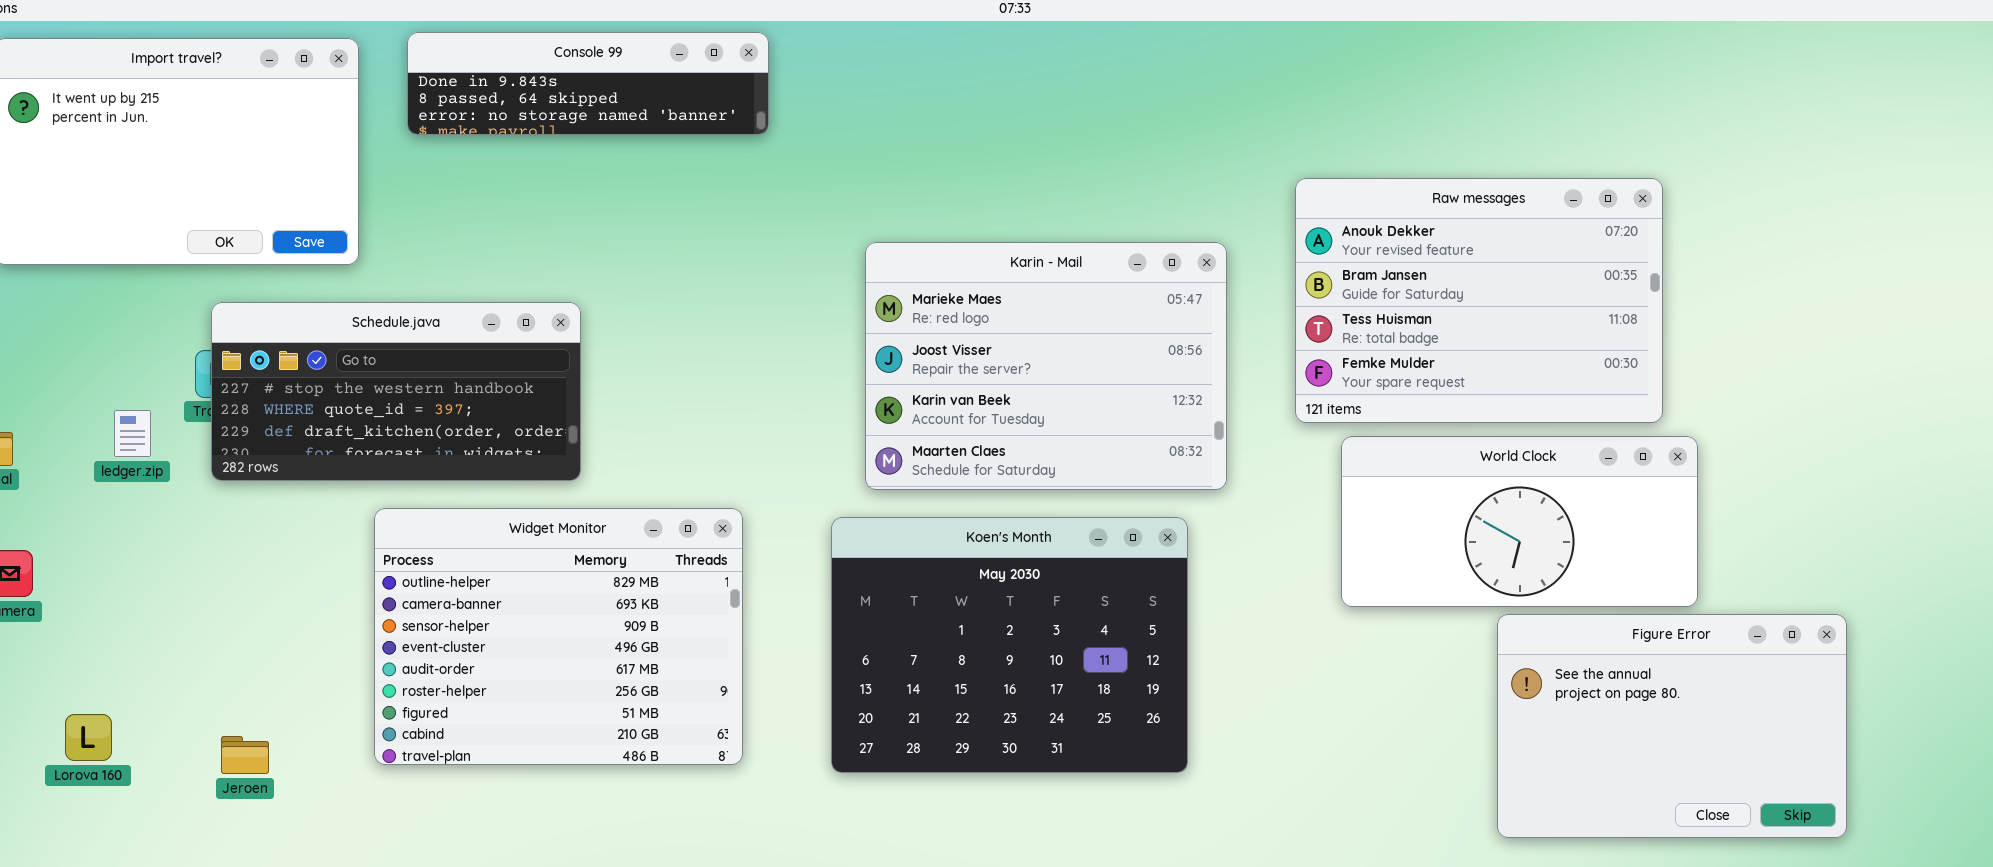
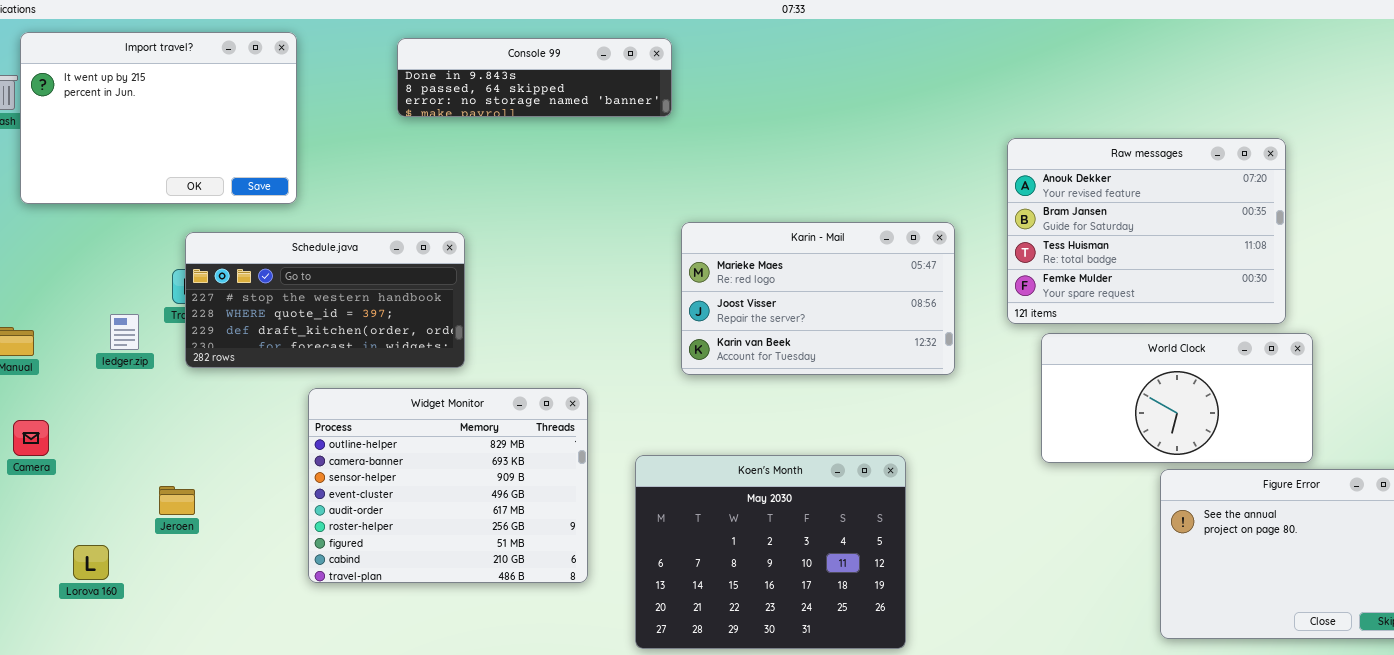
Console 99: [407,32,769,135] -> [397,38,672,117], moved
Karin - Mail: [865,242,1227,490] -> [681,222,955,375], resized
Koen's Month: [831,517,1188,773] -> [635,455,906,649], moved
Jeroen: [221,736,269,774] -> [159,486,195,515], moved

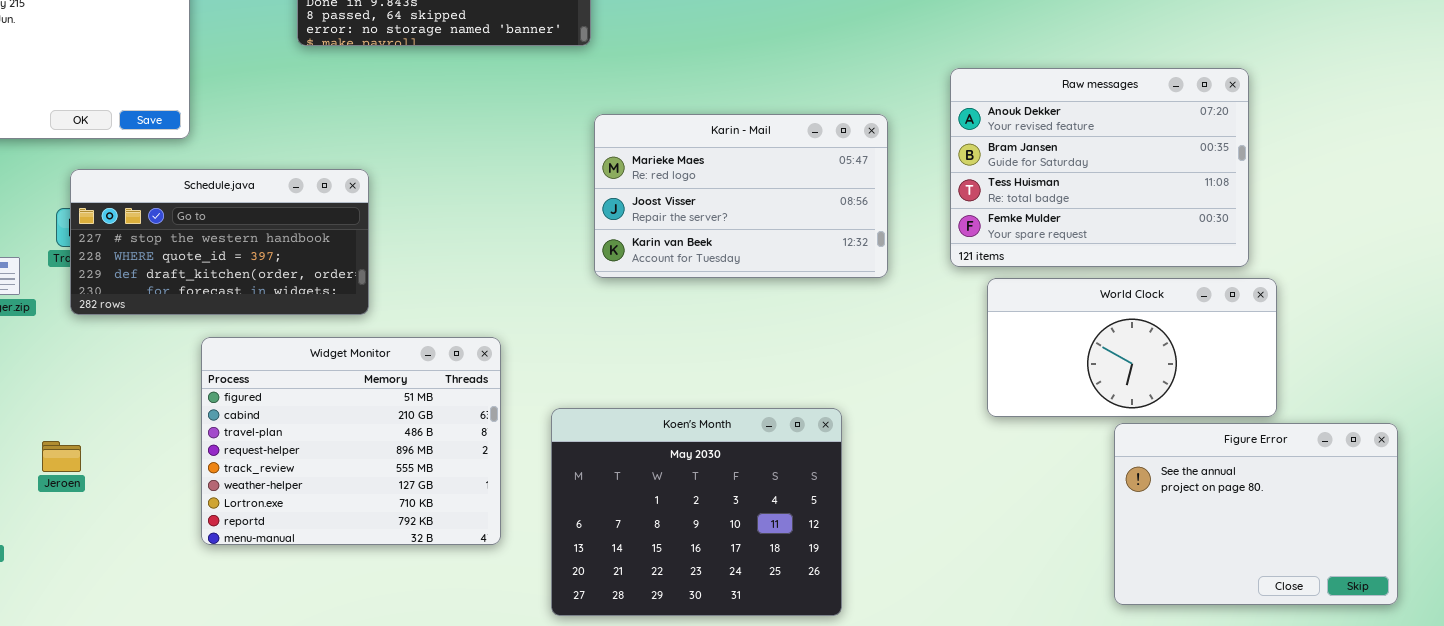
Karin - Mail: [681,222,955,375] -> [594,114,888,278], moved
Widget Monitor: [308,388,588,583] -> [201,337,501,545], scrolled down 6 rows

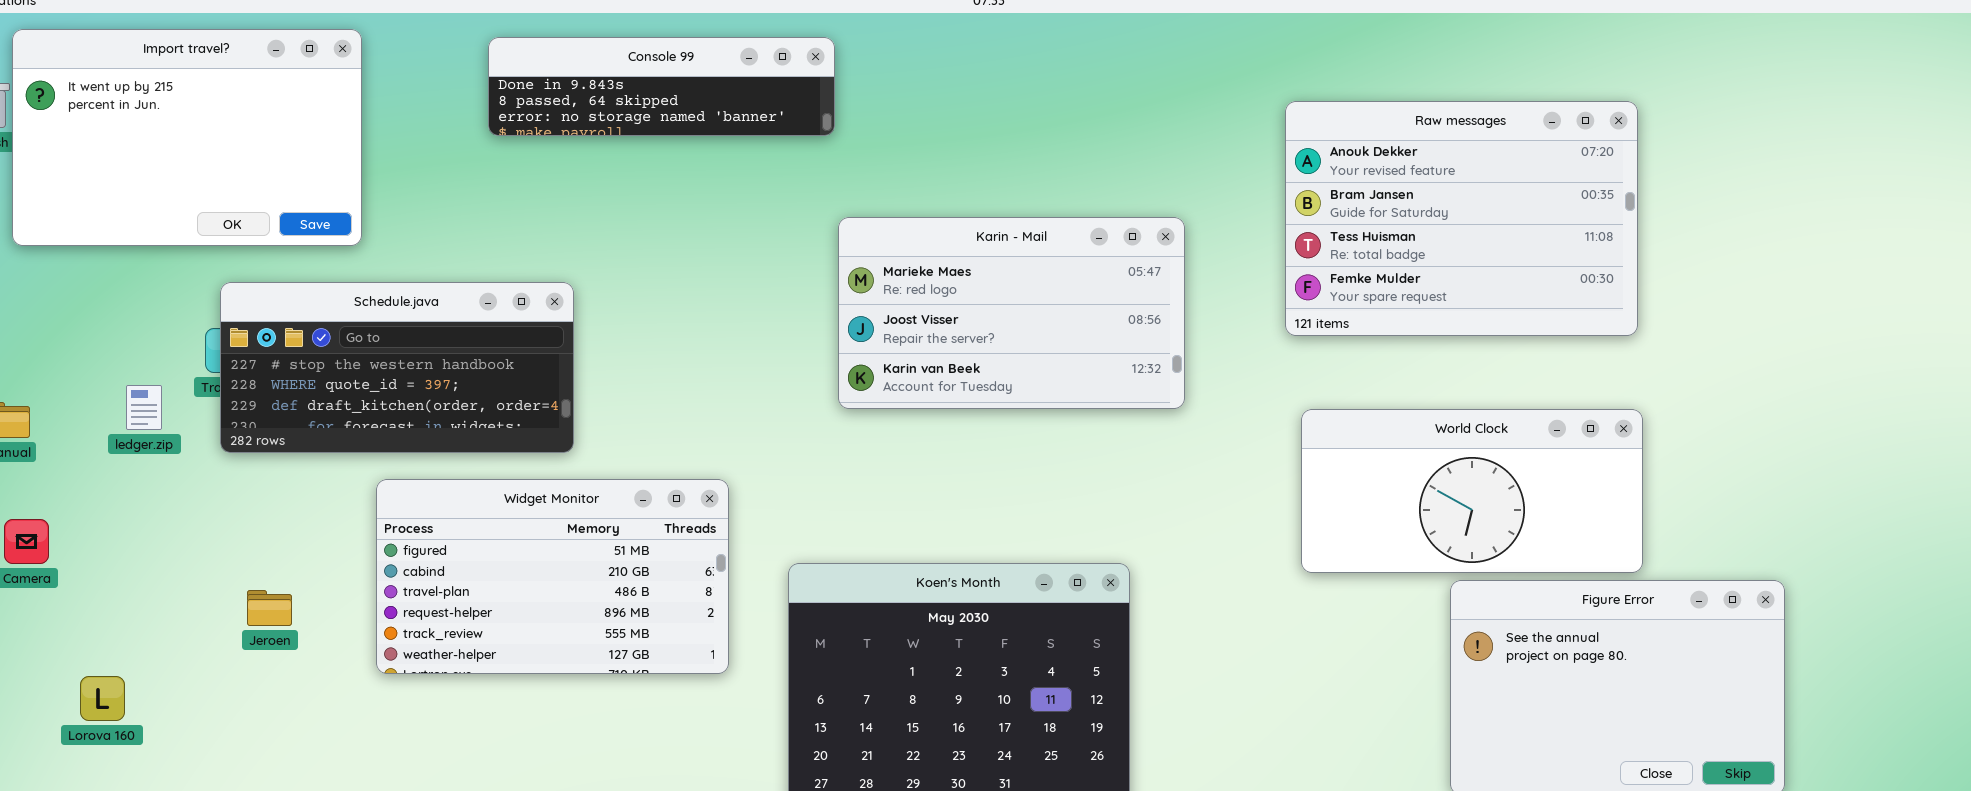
Raw messages: [950,68,1249,267] -> [1285,101,1638,336], moved
Widget Monitor: [201,337,501,545] -> [376,479,729,674], resized
Jeroen: [42,441,81,472] -> [247,590,292,626], moved

